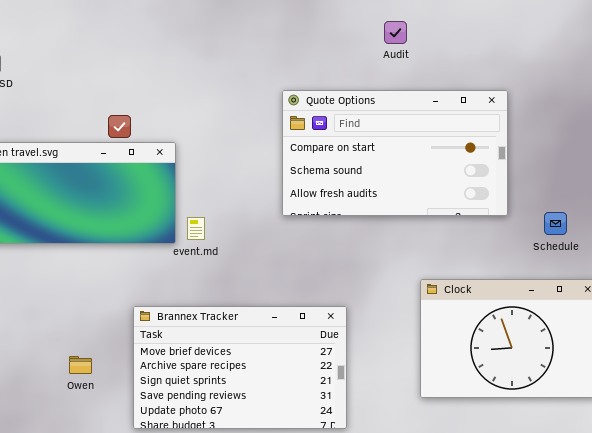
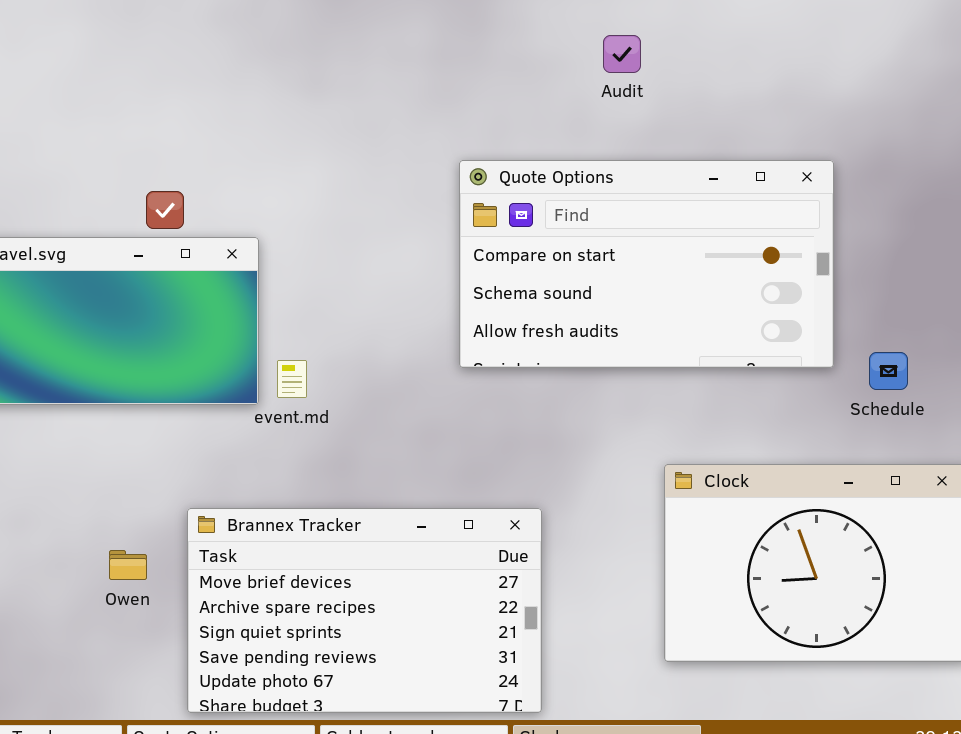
Quote Options: [282,90,508,216] -> [459,160,834,368], moved
Owen: [69,356,92,374] -> [109,550,147,580], moved

